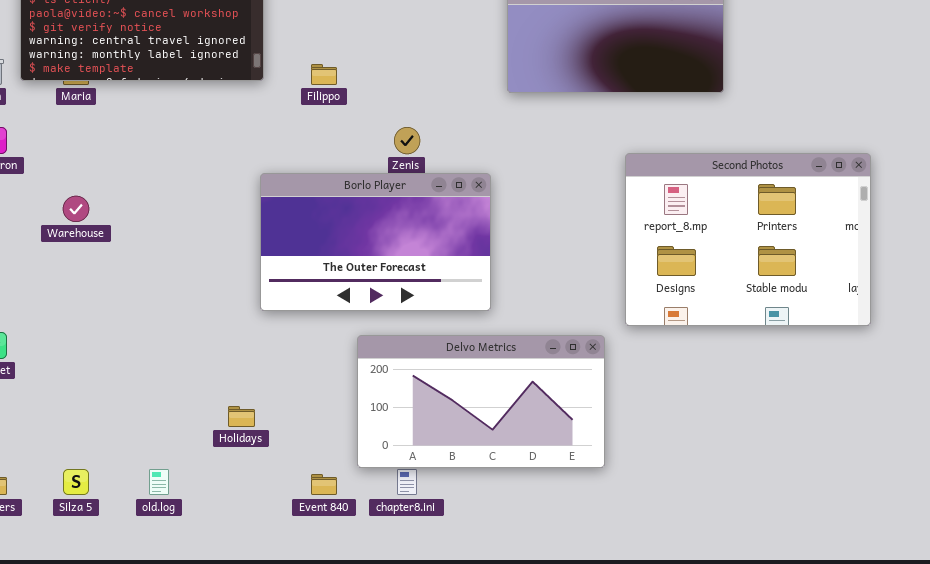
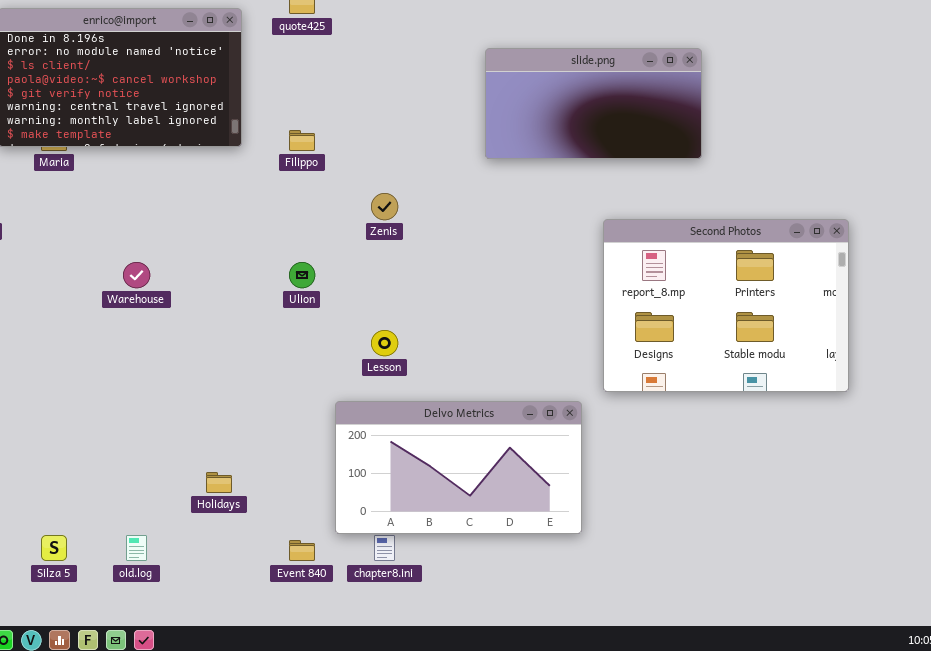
Borlo Player: [260,173,491,311] -> none, closed
Warehouse: [63,196,89,222] -> [123,262,150,288], moved

